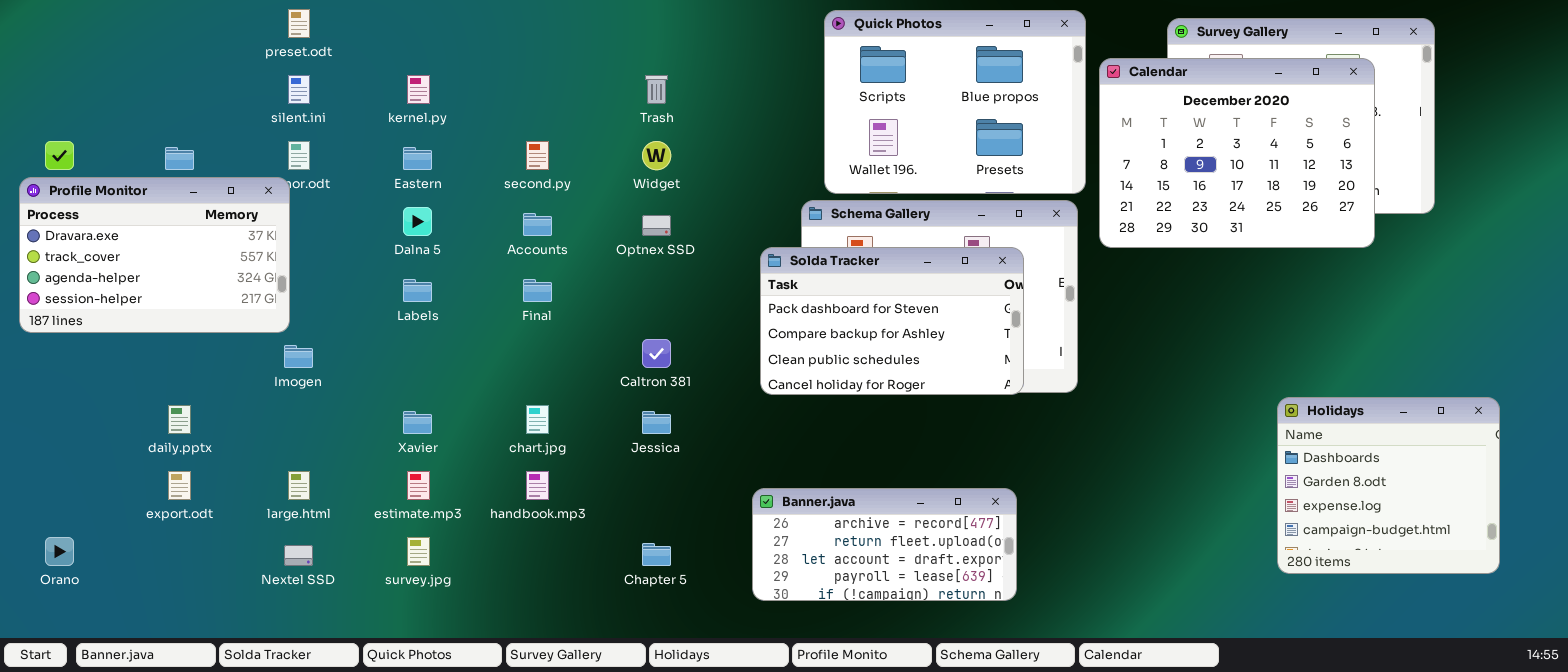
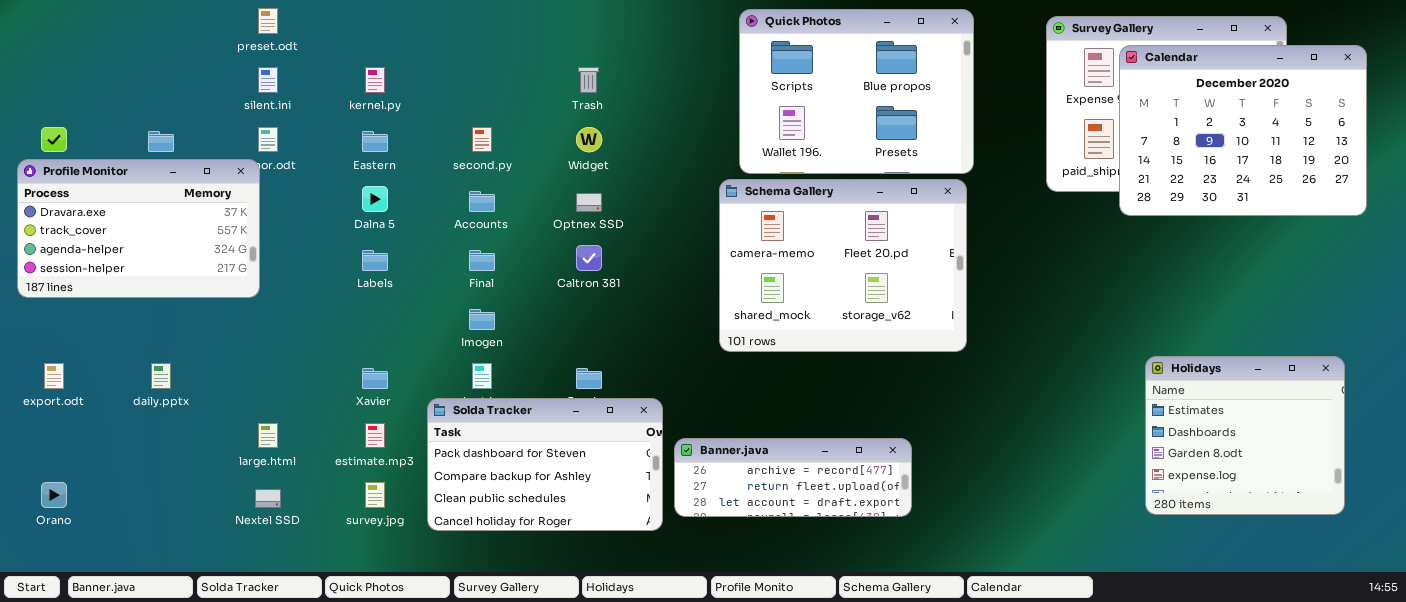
Calendar: [1099,58,1375,248] -> [1119,45,1367,216], moved
Solda Tracker: [760,247,1024,395] -> [427,398,663,531], moved
Caltron 381: [642,339,671,368] -> [576,245,602,271], moved
Imogen: [284,345,313,368] -> [469,309,495,330], moved
Holidays: [1277,397,1500,574] -> [1145,356,1345,515], scrolled up 1 row
export.odt: [168,471,191,500] -> [44,363,64,389], moved
Banner.java: [752,488,1017,601] -> [674,438,912,517], resized

